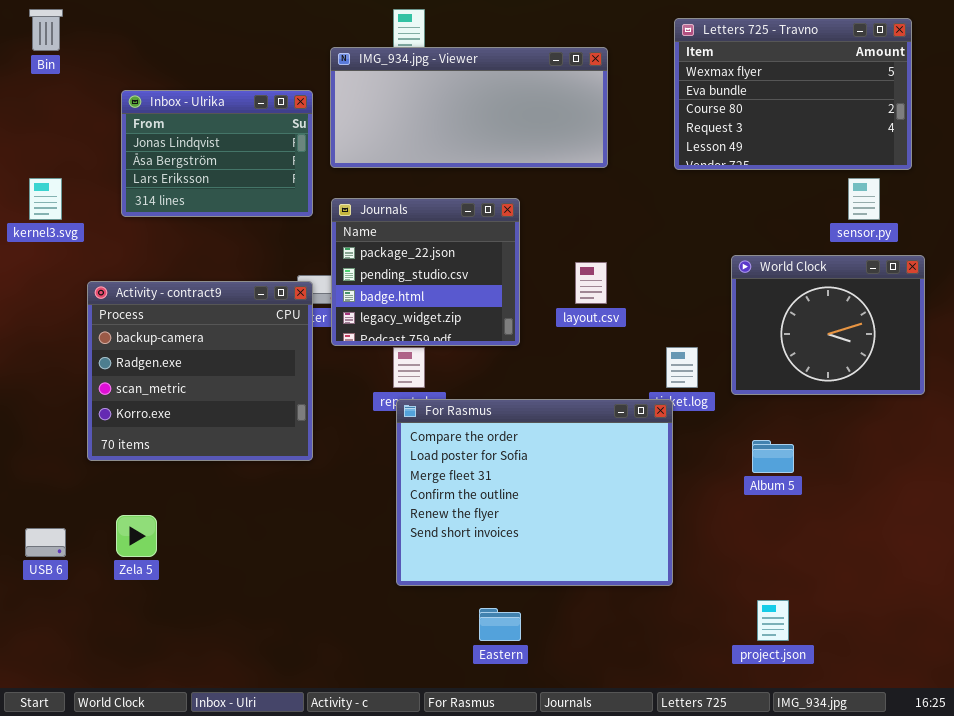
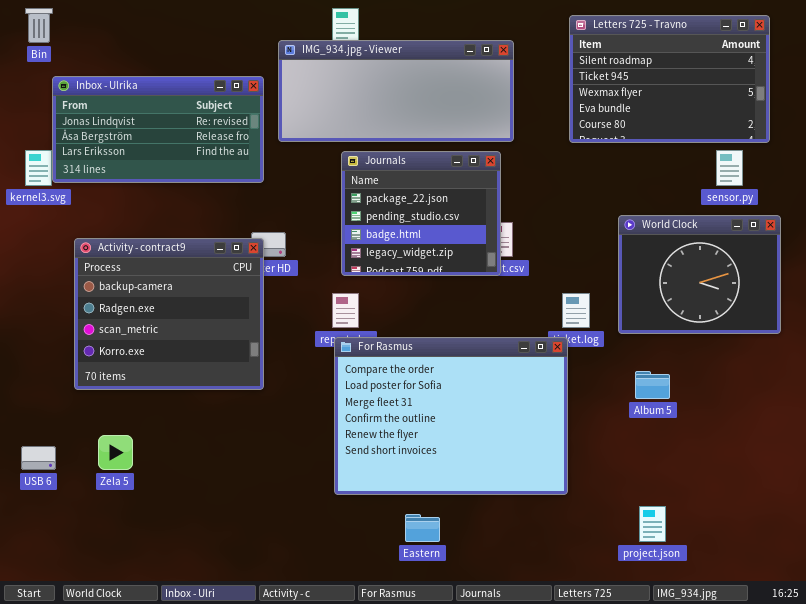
Letters 725 - Travno: [674,18,912,170] -> [569,15,770,143], scrolled up 2 rows
Inbox - Ulrika: [121,90,313,217] -> [52,76,264,183], resized
Journals: [331,198,520,346] -> [341,151,501,276], moved

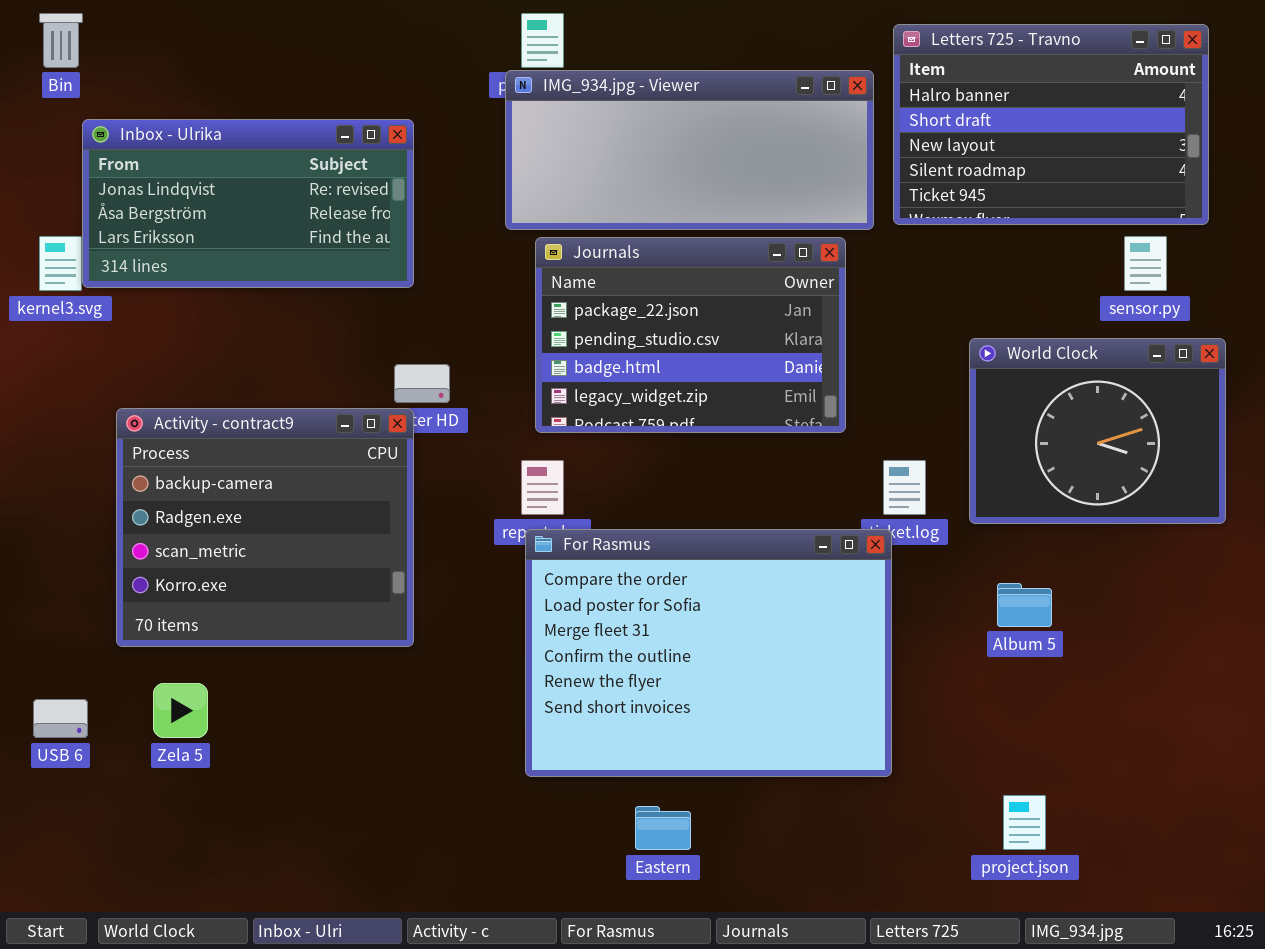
Letters 725 - Travno: [569,15,770,143] -> [893,24,1209,225], scrolled up 3 rows
IMG_934.jpg - Viewer: [278,40,514,142] -> [505,70,874,230], moved
Journals: [341,151,501,276] -> [535,237,846,433], resized
Activity - contract9: [74,238,264,390] -> [116,408,414,647], moved

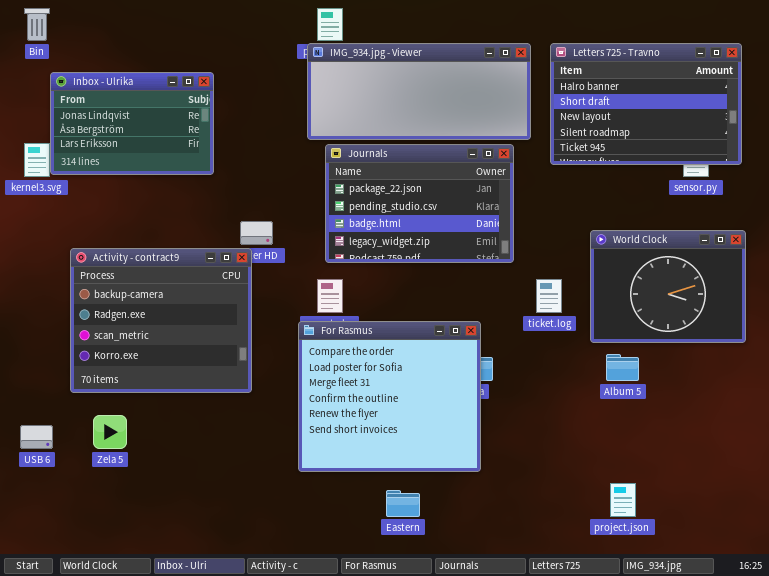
Letters 725 - Travno: [893,24,1209,225] -> [550,43,742,165], moved
Inbox - Ulrika: [82,119,414,288] -> [50,72,214,175], resized
World Clock: [969,338,1226,524] -> [590,230,746,343], moved
For Rasmus: [525,529,892,777] -> [298,321,481,472], moved, resized

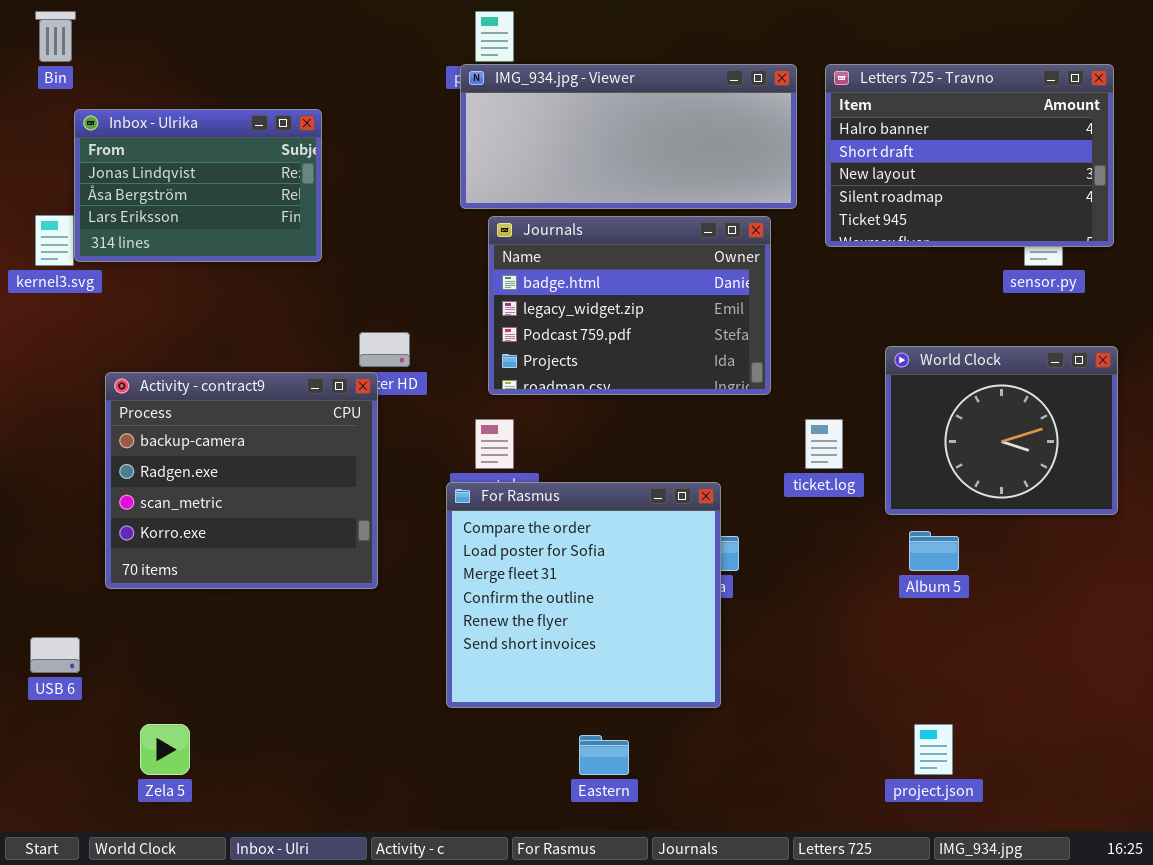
Journals: [325,144,514,263] -> [488,216,771,395], scrolled down 2 rows
Zela 5: [93,415,127,449] -> [140,724,190,775], moved

